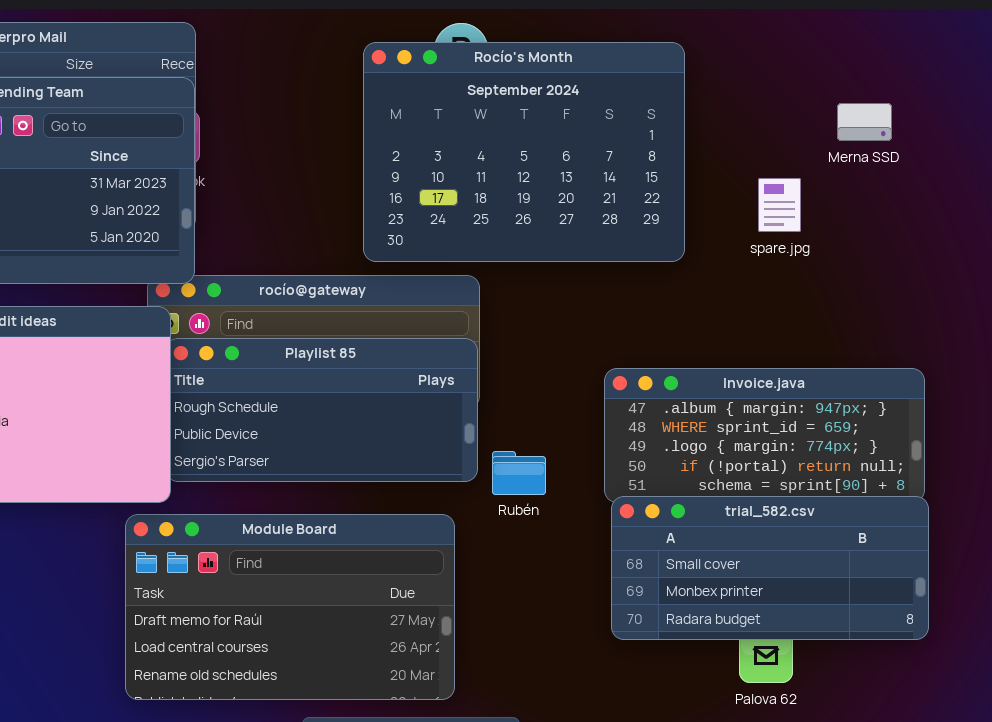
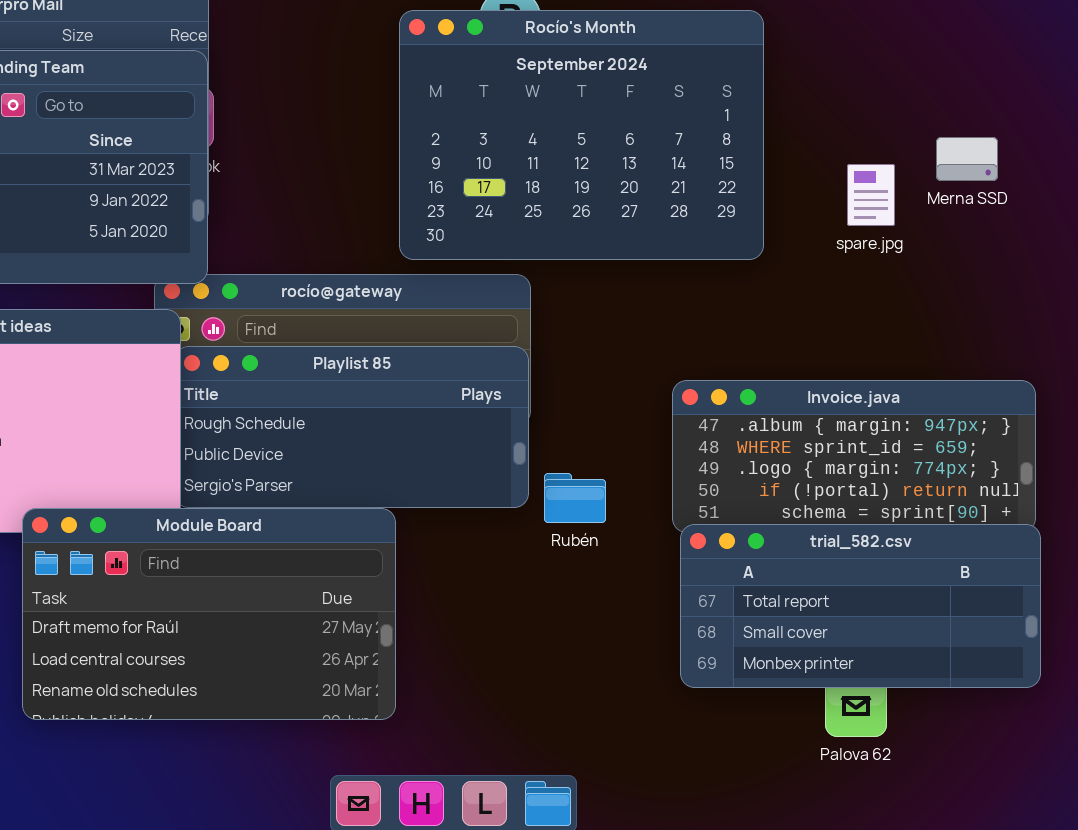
Merna SSD: [837,103,892,141] -> [936,137,998,181], moved
trial_582.csv: [611,496,929,640] -> [680,524,1041,688], scrolled up 1 row
Module Board: [125,514,455,700] -> [22,508,396,720], moved

